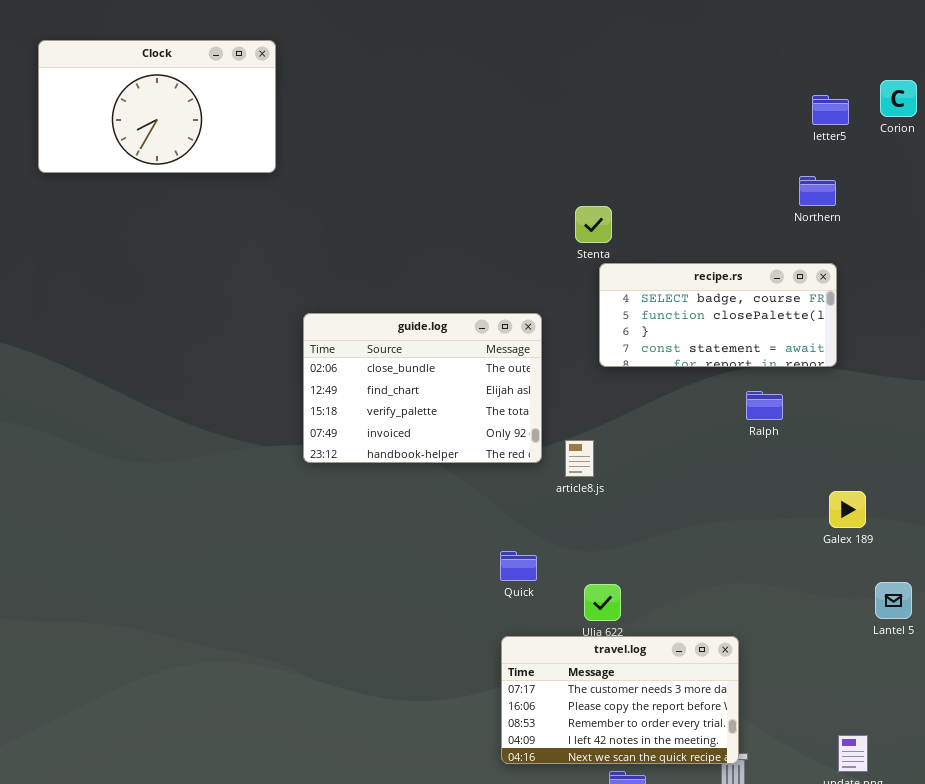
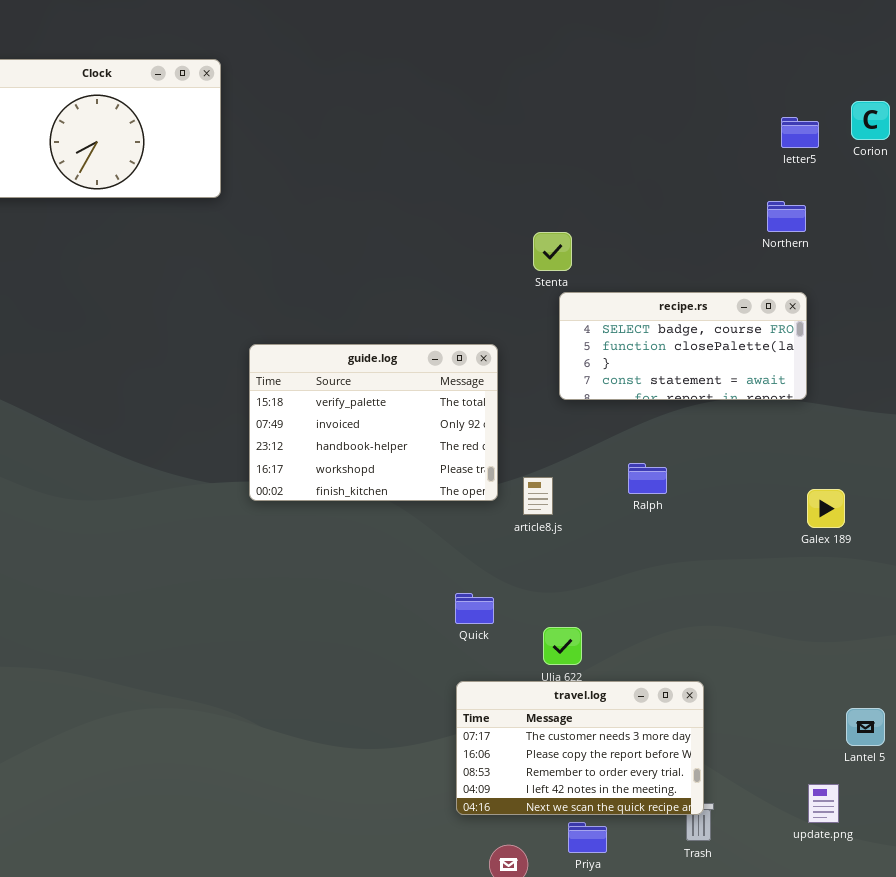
guide.log: [303,313,542,463] -> [249,344,498,501], scrolled down 2 rows
Ralph: [746,391,783,420] -> [628,463,667,494], moved
Galex 189: [829,491,866,528] -> [807,489,845,528], moved
Lantel 5: [875,582,912,619] -> [846,708,885,746], moved

